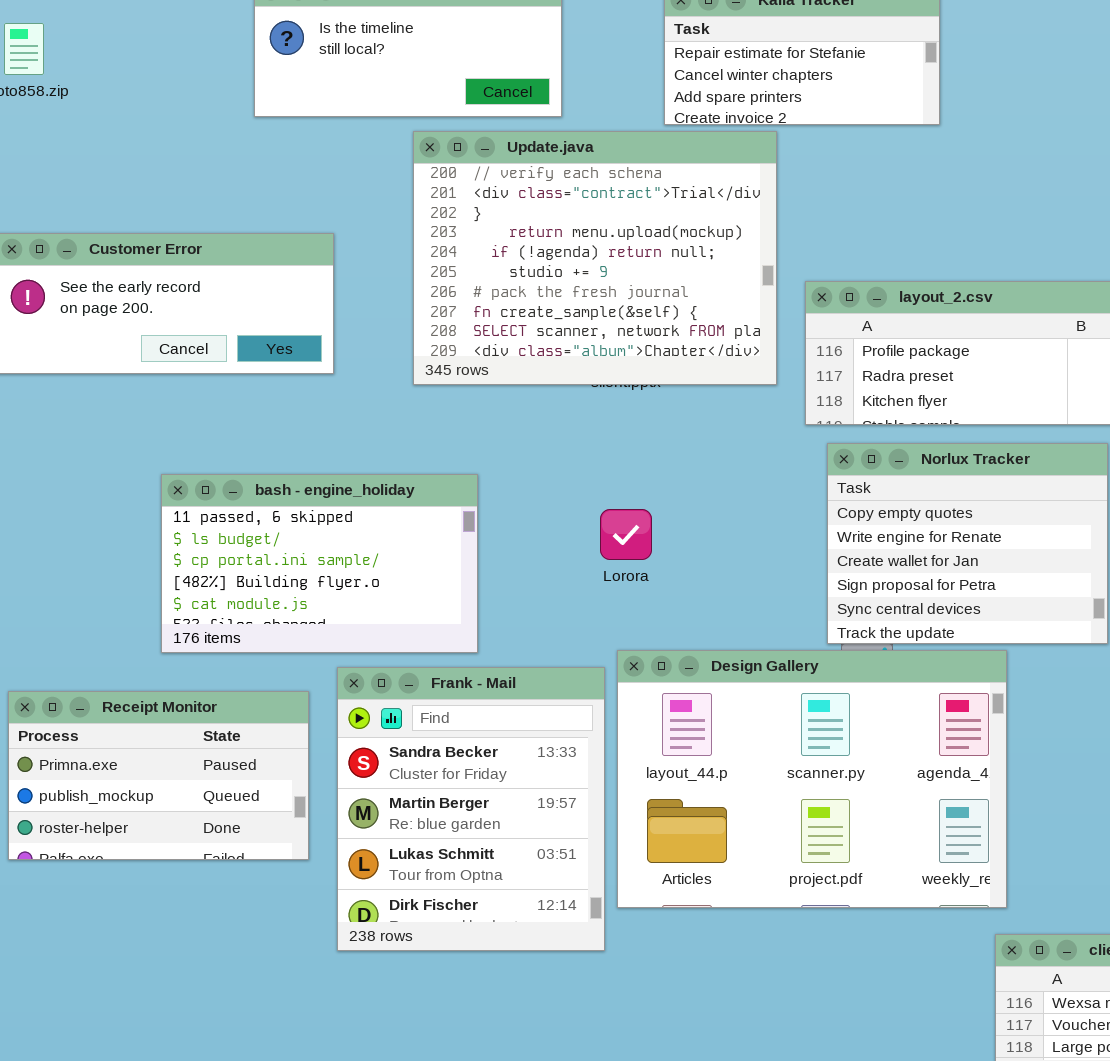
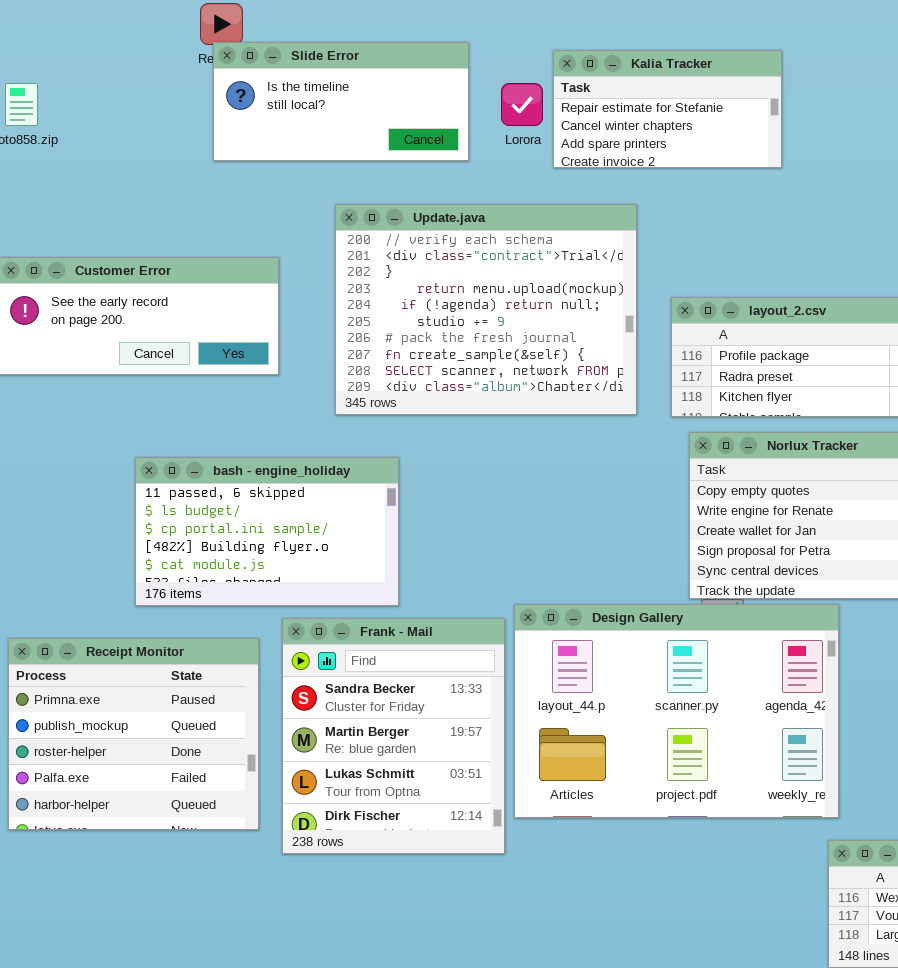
Update.java: [413,131,777,385] -> [335,204,637,415], moved
Lorora: [600,509,652,560] -> [501,83,543,126], moved
Receipt Monitor: [8,691,309,860] -> [8,638,259,830], resized

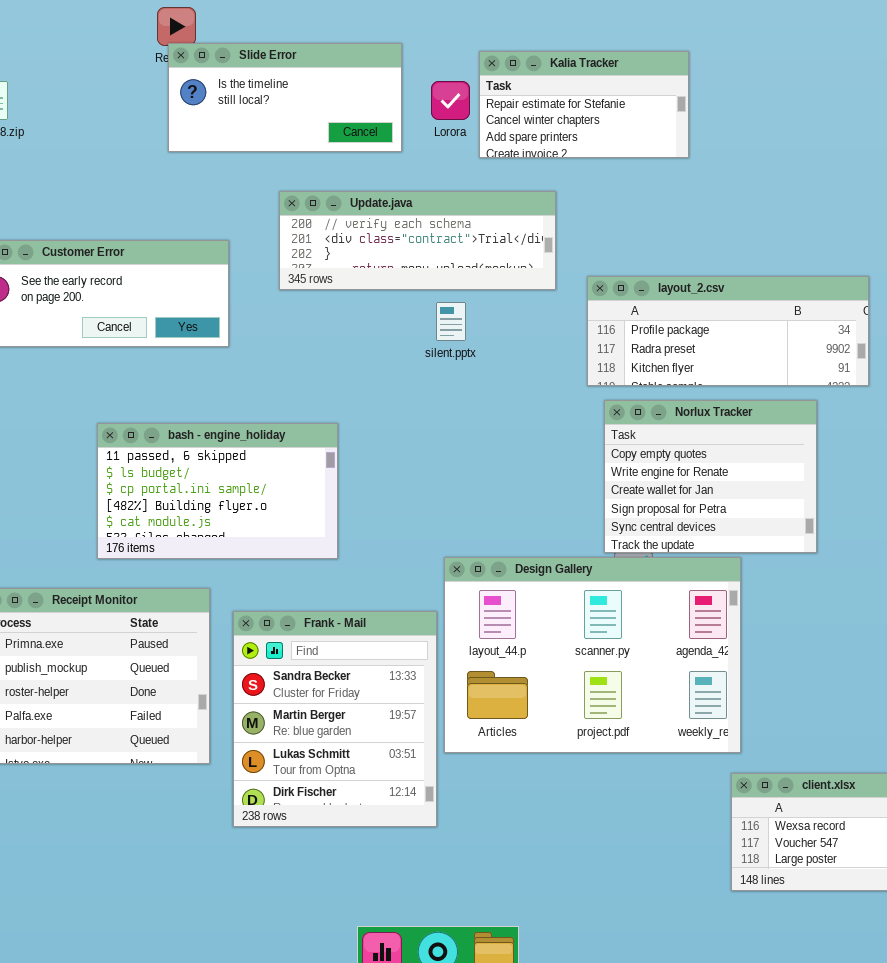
Update.java: [335,204,637,415] -> [279,191,556,290], resized
Frank - Mail: [282,618,505,854] -> [233,611,437,827], moved

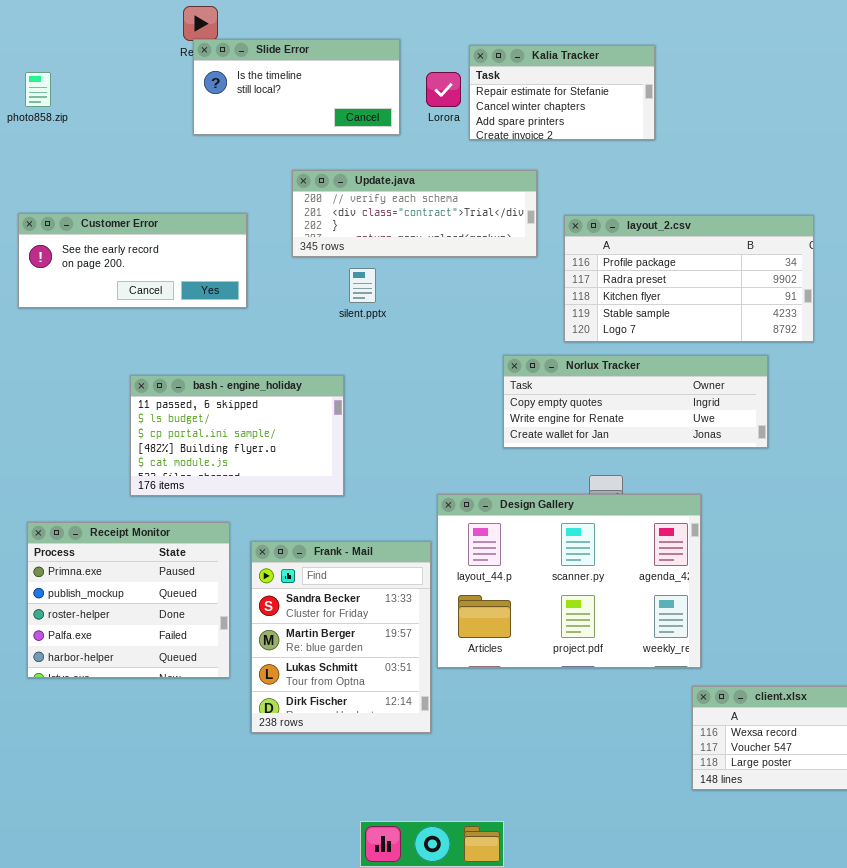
layout_2.csv: [587,276,869,386] -> [564,215,814,342], resized
silent.pptx: [436,302,466,341] -> [349,268,376,303], moved
Norlux Tracker: [604,400,817,553] -> [503,355,768,448], resized

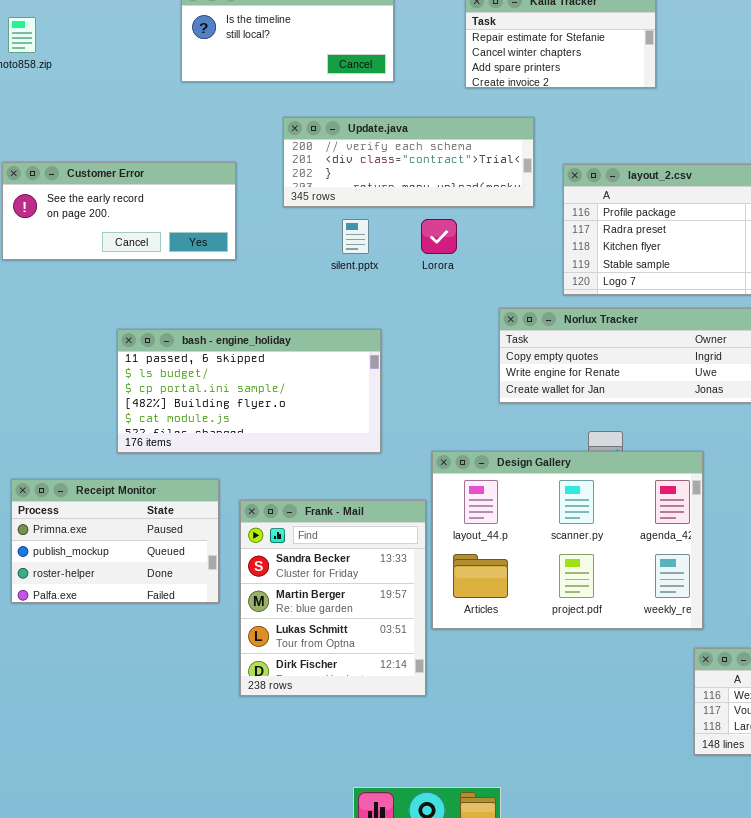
Lorora: [426,72,461,107] -> [421,219,457,254], moved
bash - engine_holiday: [130,375,344,496] -> [117,329,381,453], resized
Receipt Monitor: [27,522,230,678] -> [11,479,219,603], resized

